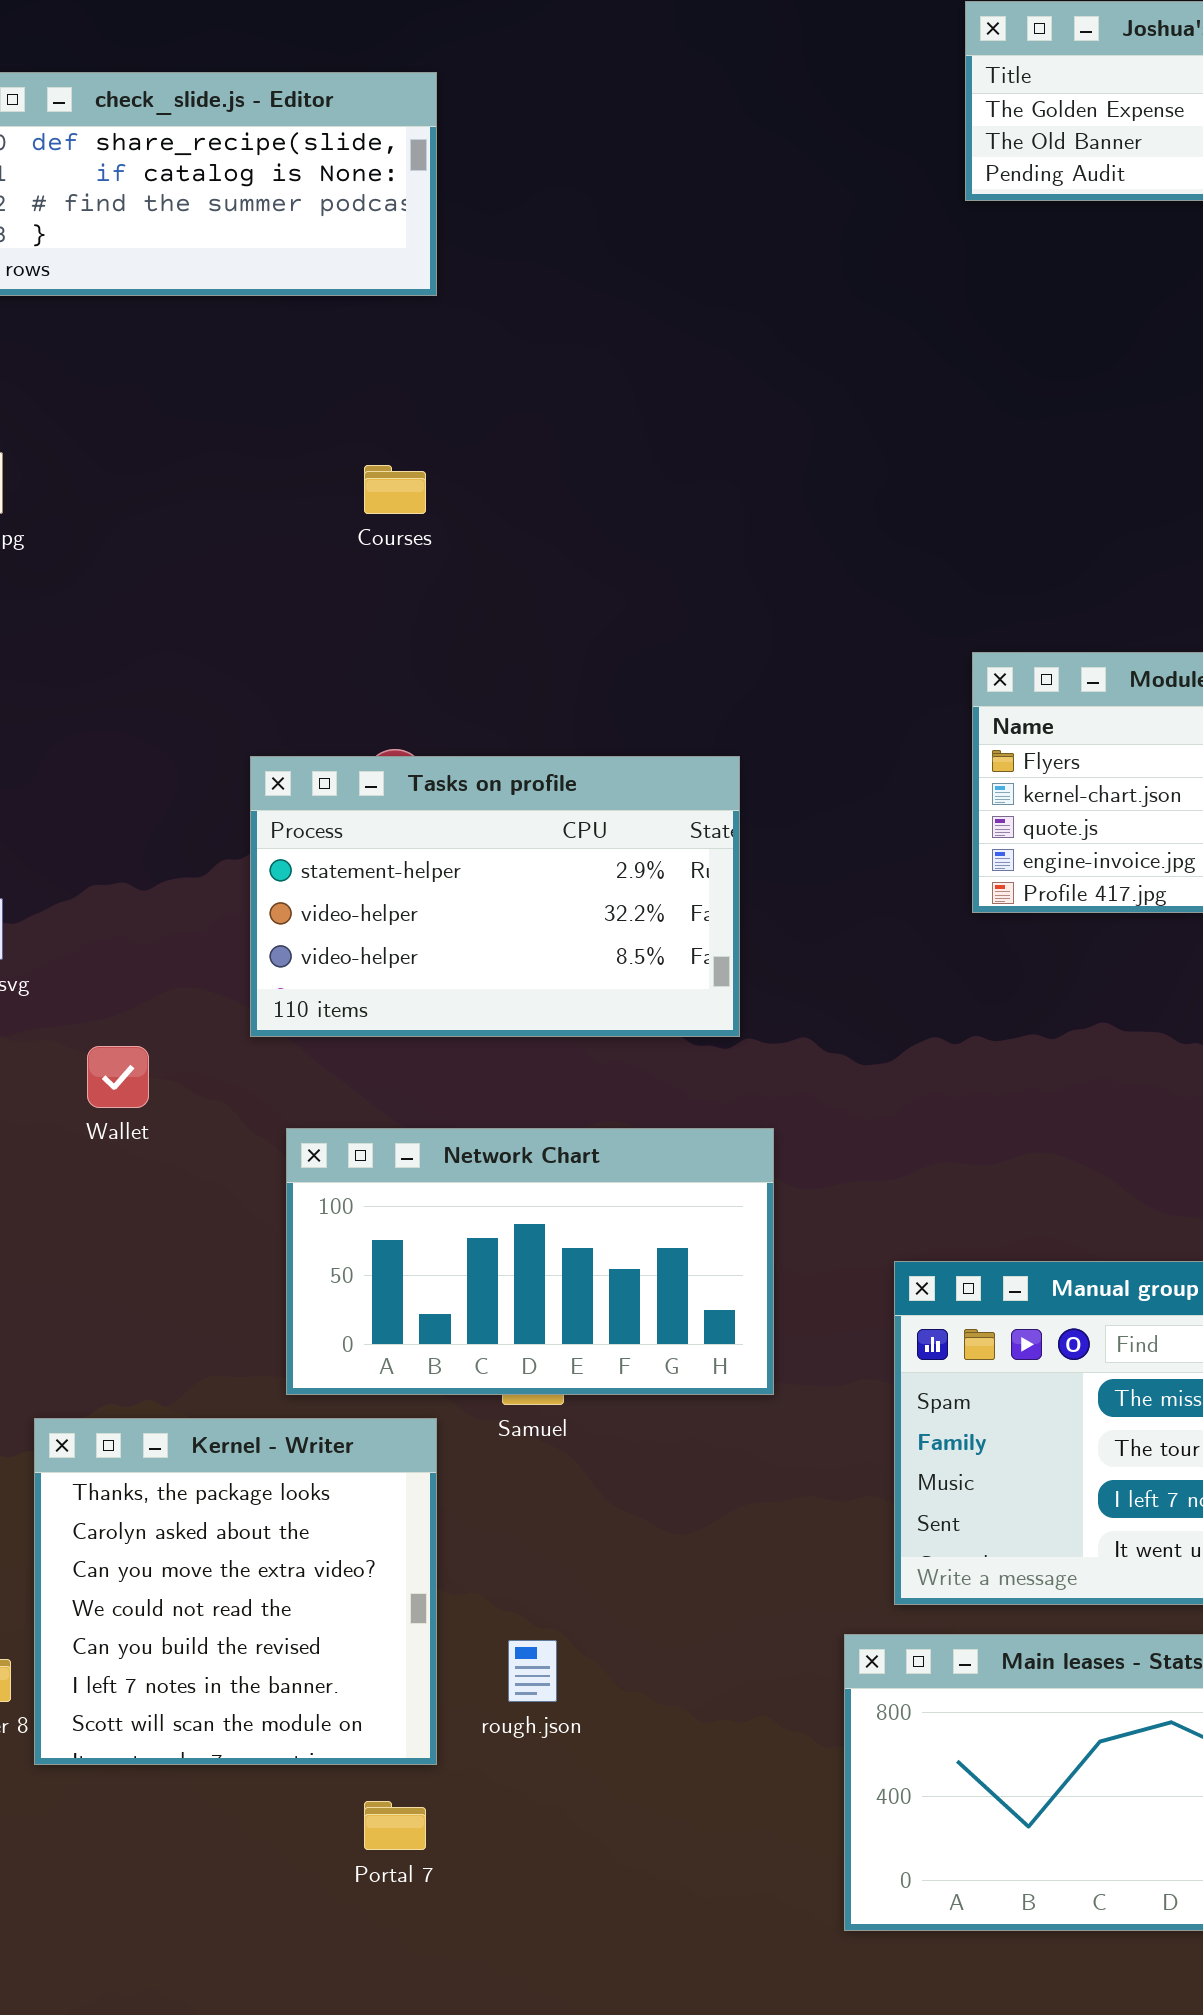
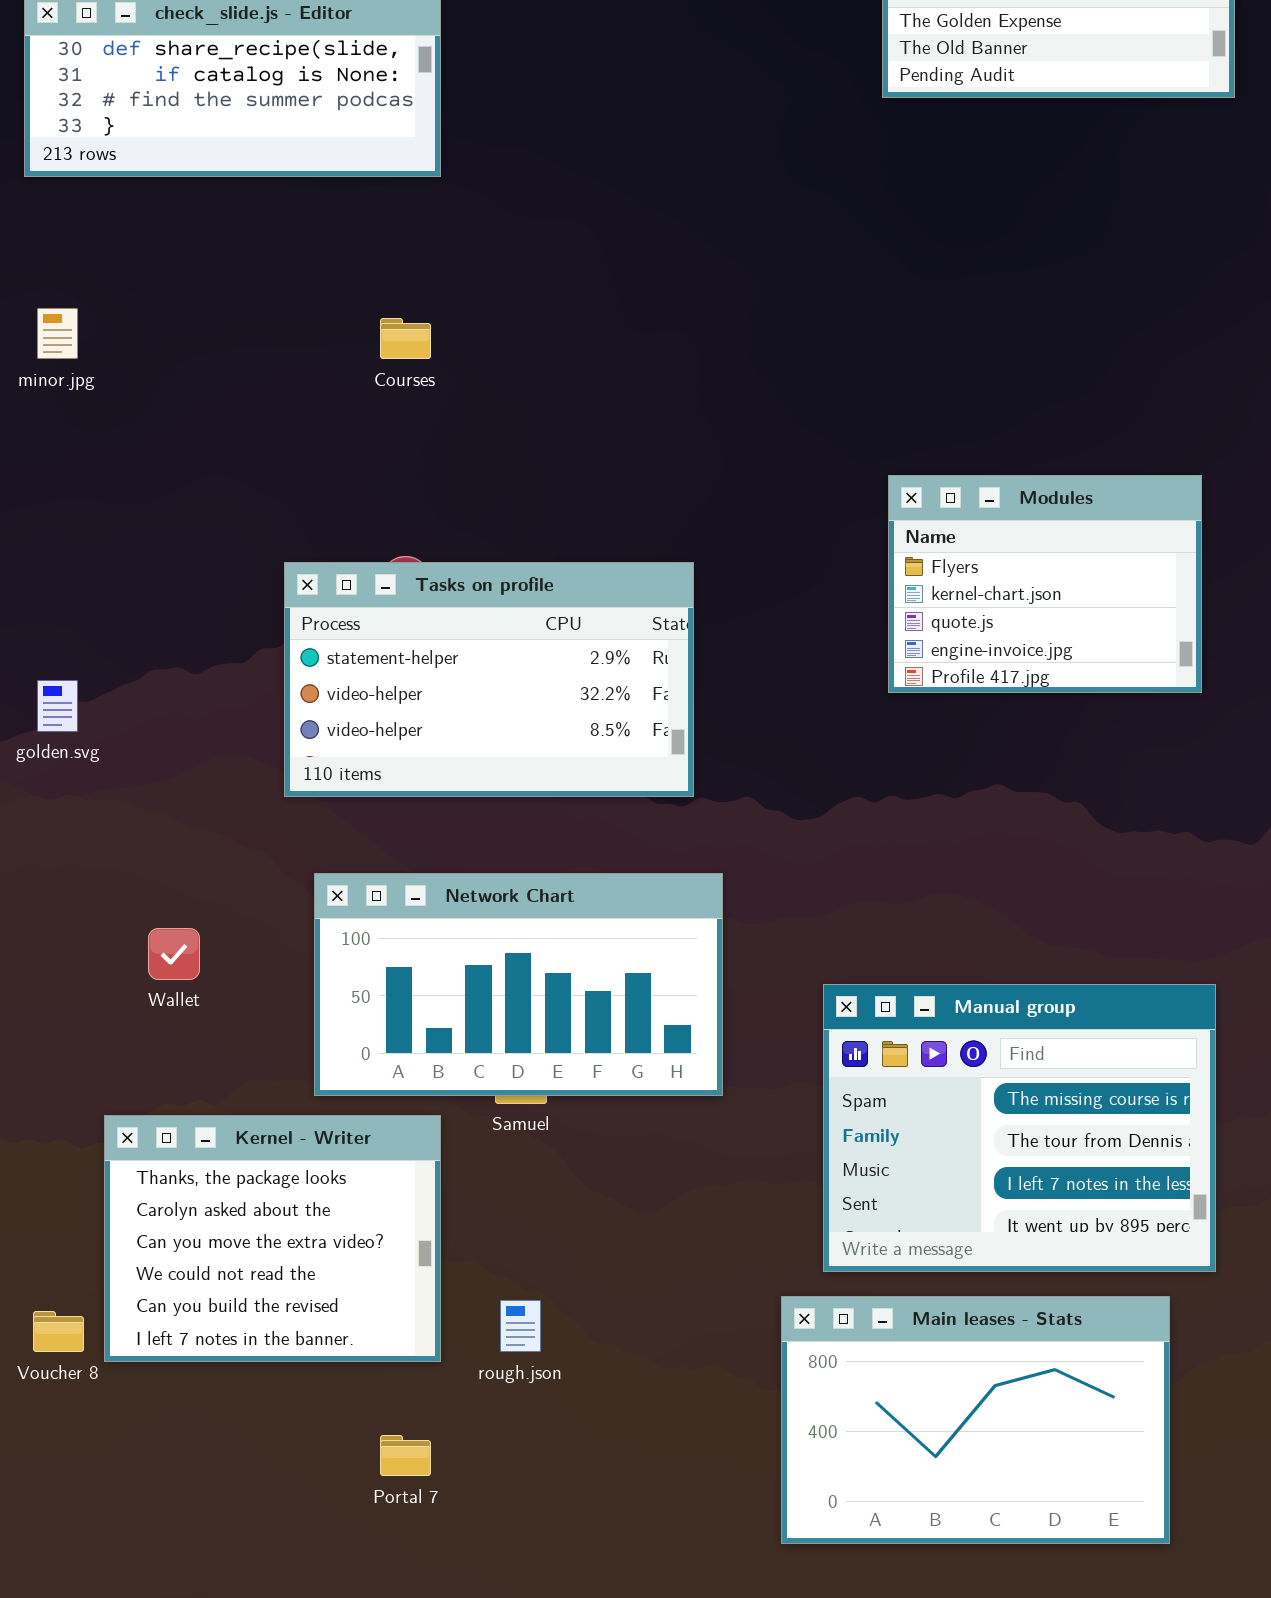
Wallet: [87,1046,149,1108] -> [148,928,200,980], moved
Kernel - Writer: [34,1418,437,1765] -> [104,1115,441,1362], resized

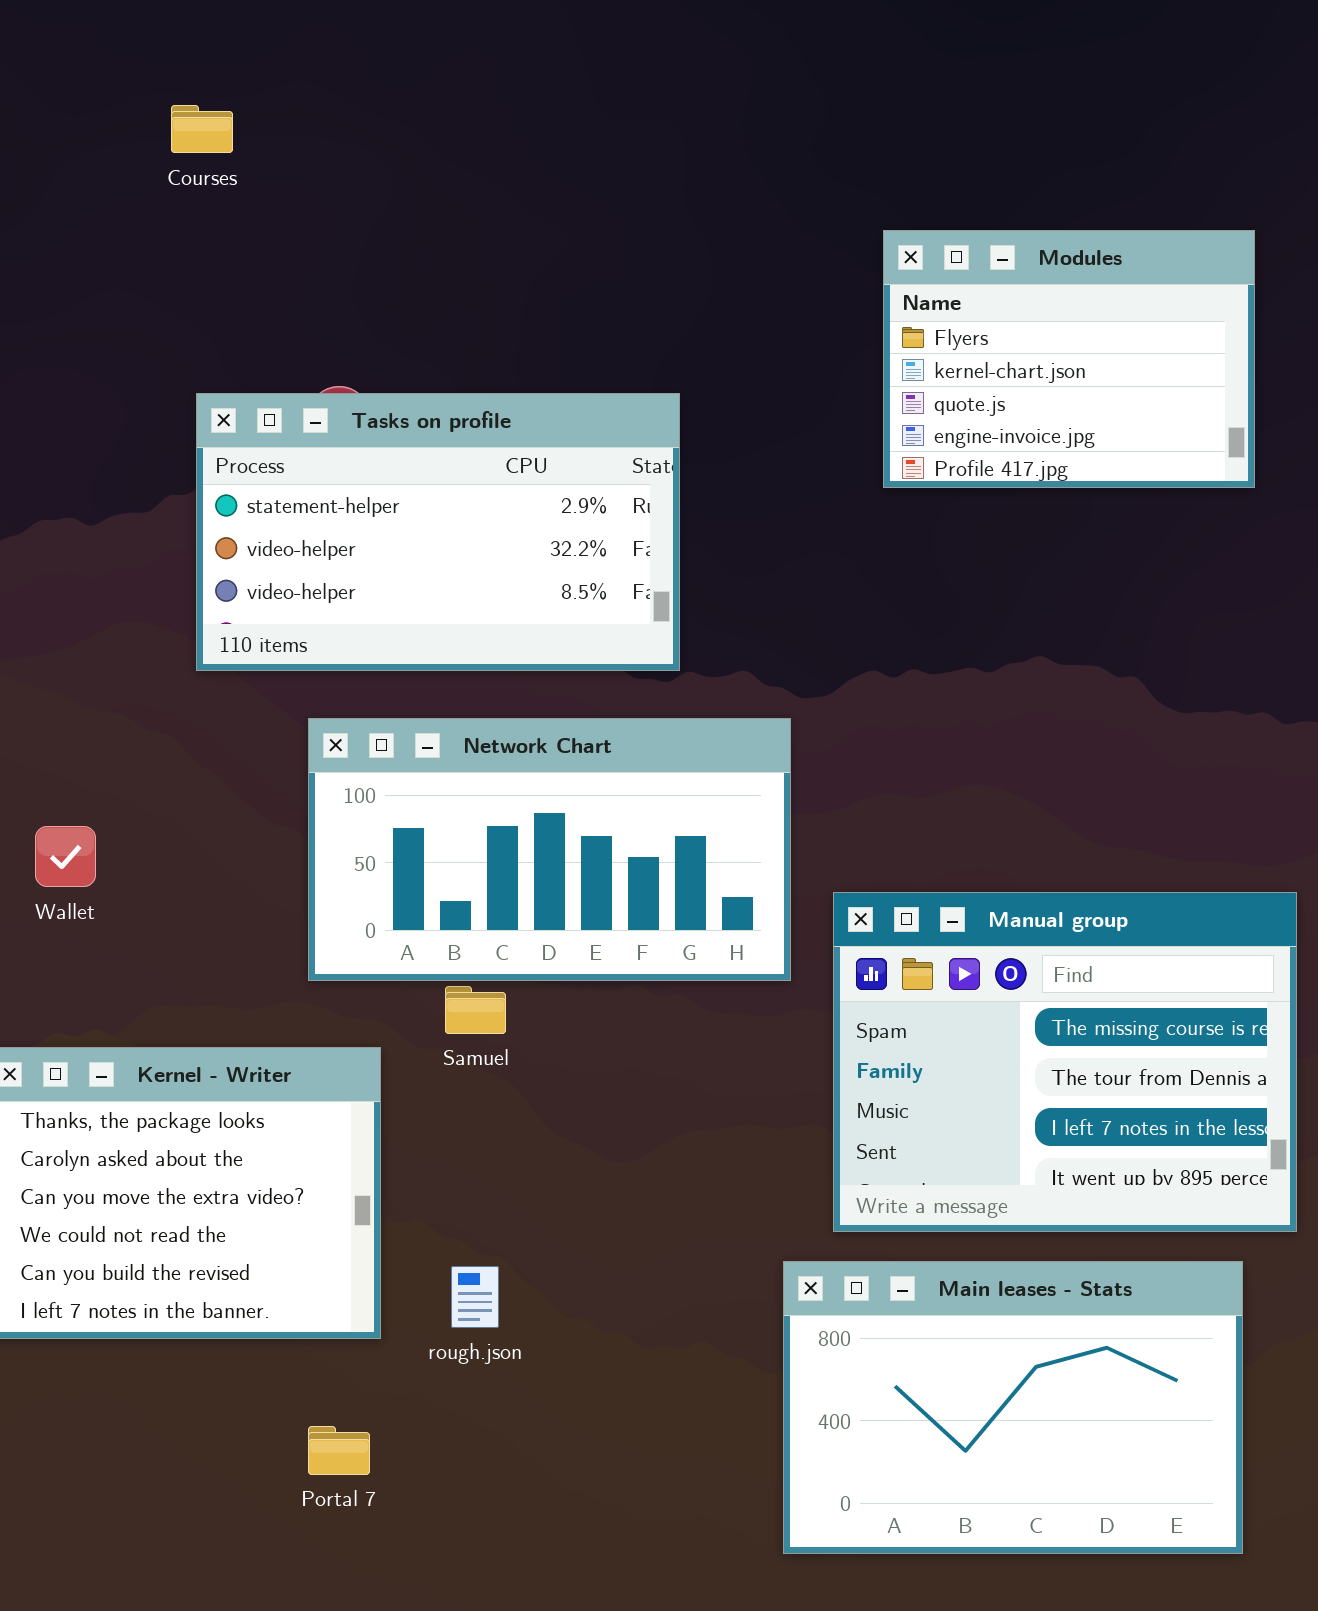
Courses: [380,318,431,359] -> [171,105,233,153], moved
Modules: [888,475,1202,693] -> [883,230,1255,488], moved
Network Chart: [314,873,723,1096] -> [308,718,791,981], moved

